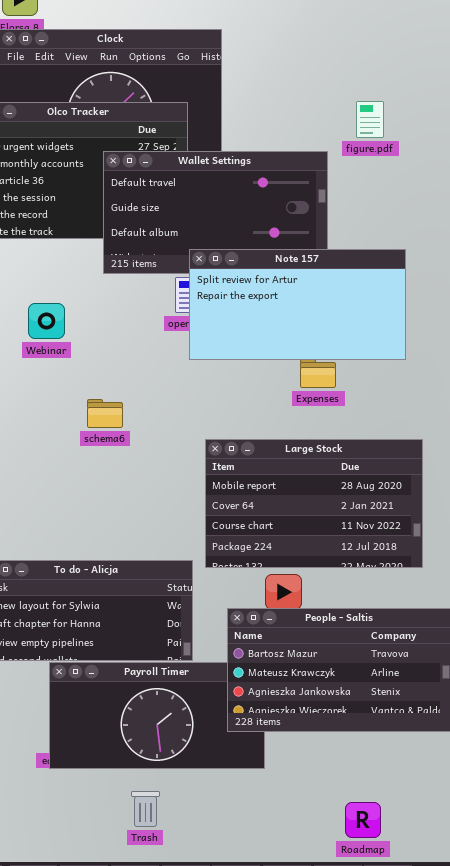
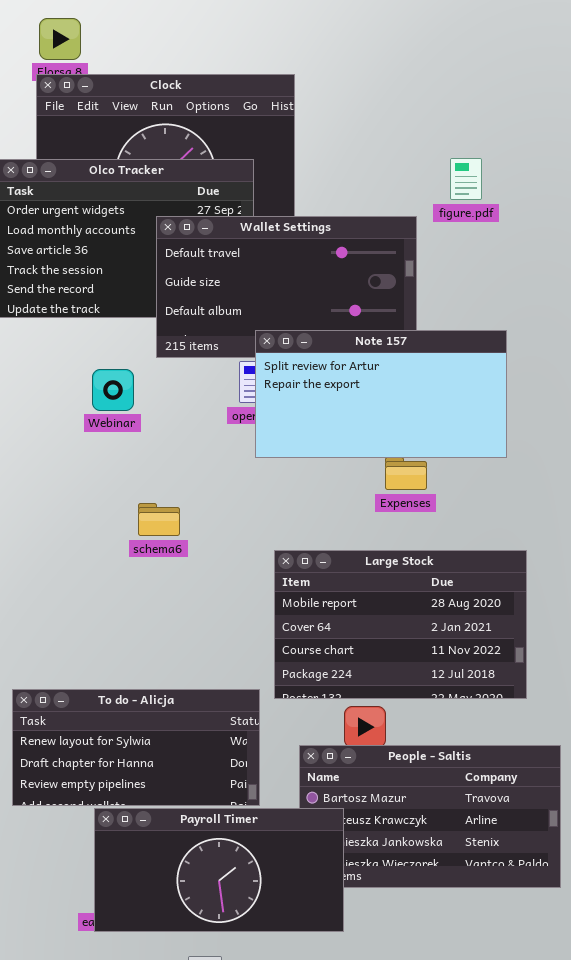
Webinar: [28,303,65,339] -> [92,369,134,411], moved
Payroll Timer: [49,662,265,769] -> [94,808,344,932], raised

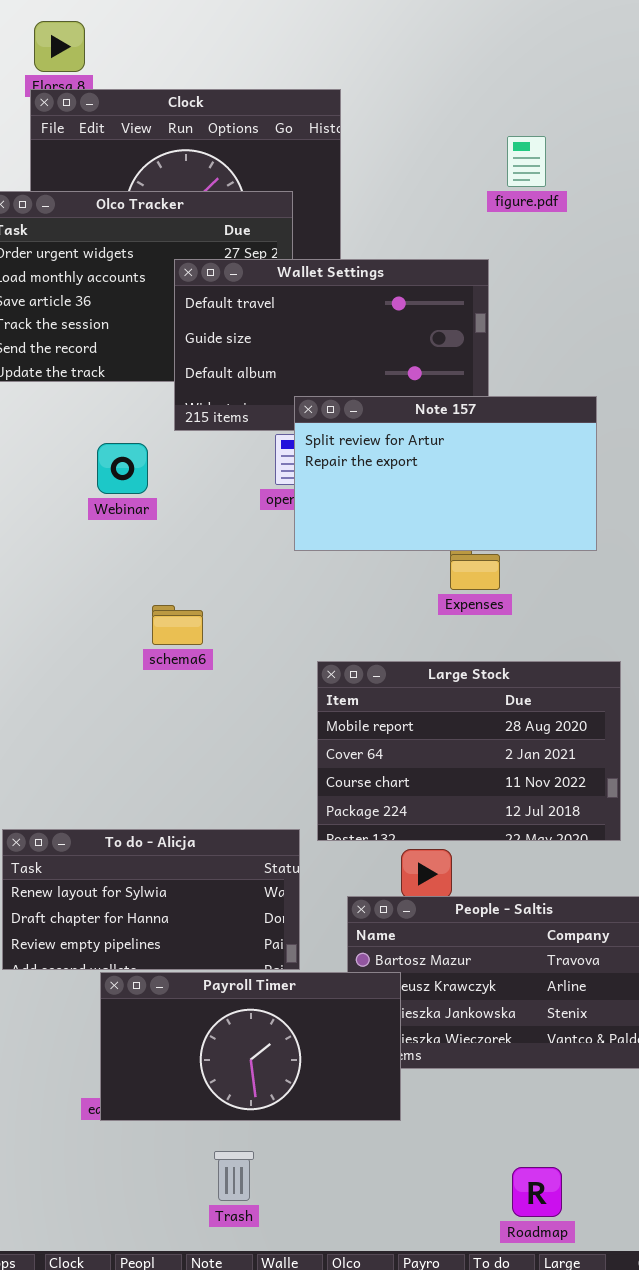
figure.pdf: [450,158,482,200] -> [507,136,546,187], moved

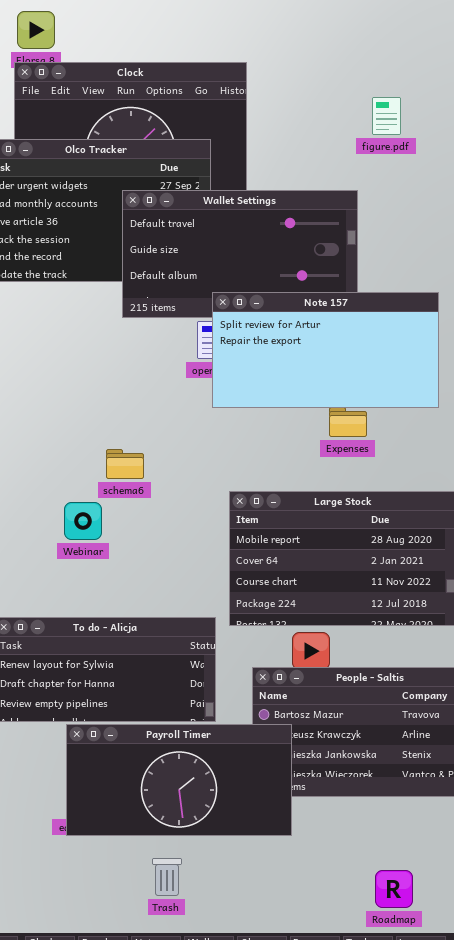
Webinar: [97,443,148,494] -> [64,502,102,540], moved

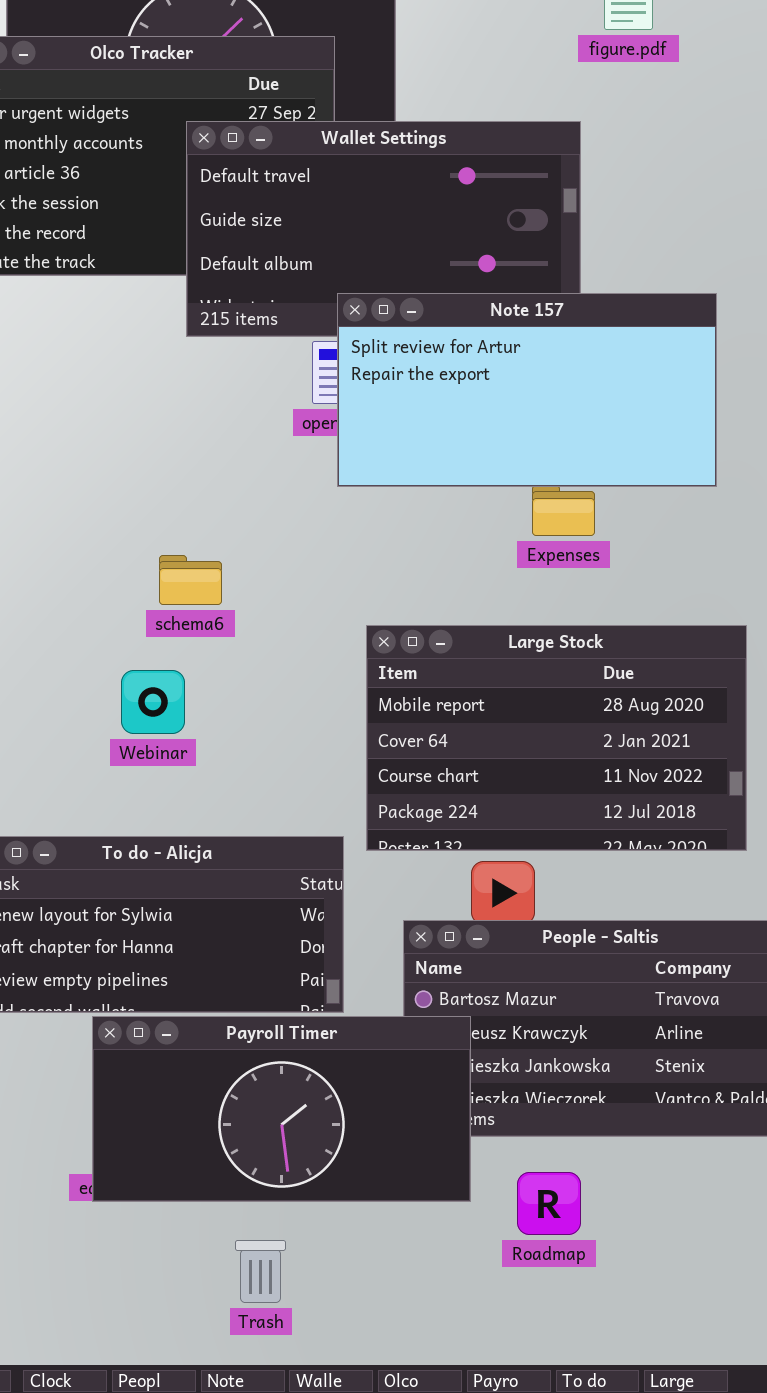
Webinar: [64,502,102,540] -> [121,670,185,734], moved
Roadmap: [375,870,413,908] -> [517,1172,581,1235], moved

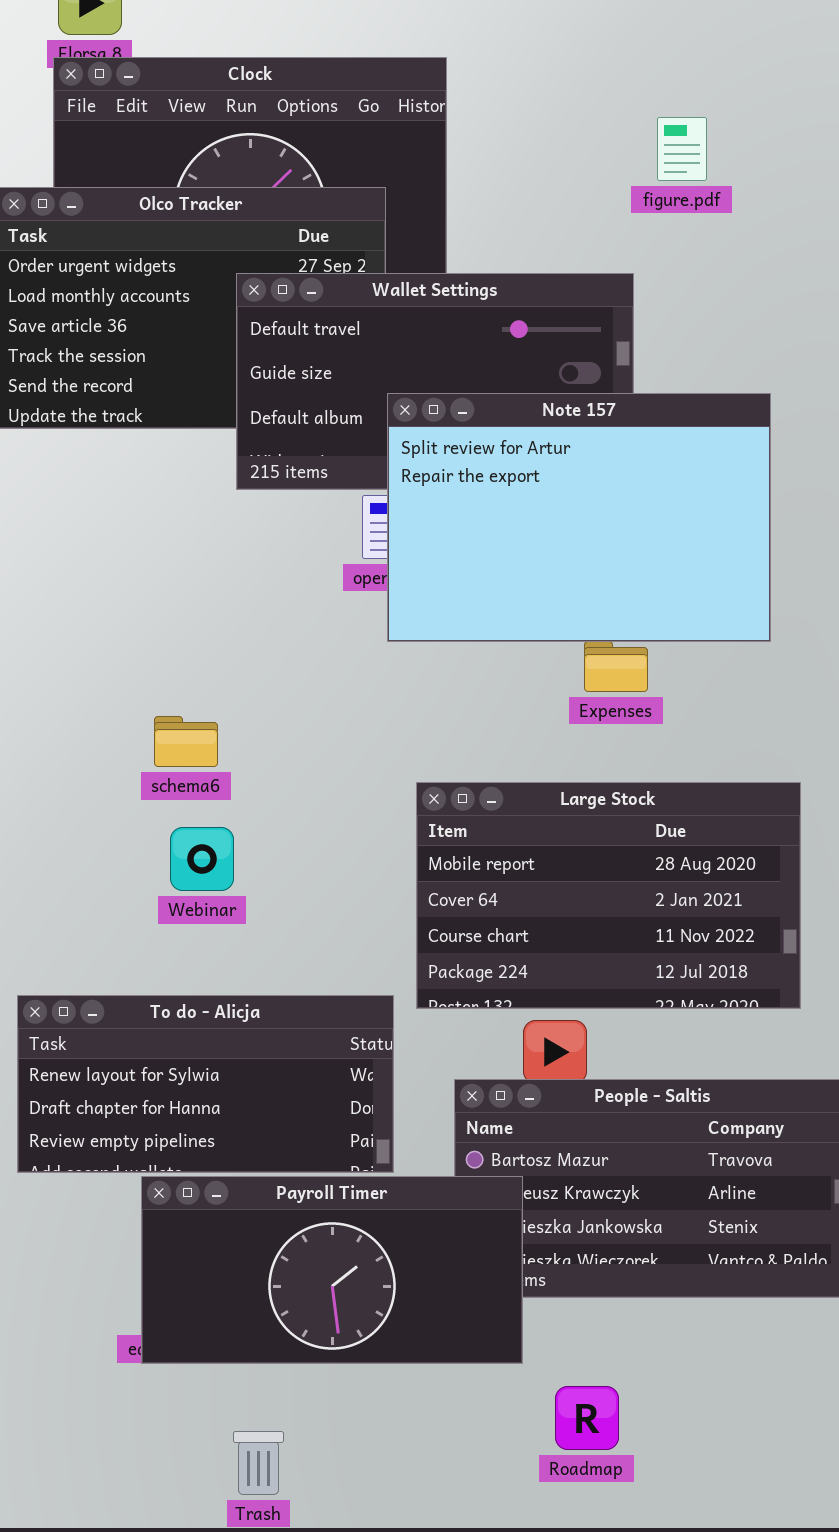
Note 157: [337,293,717,487] -> [387,393,771,642], resized
schema6: [159,555,222,605] -> [154,716,218,767], moved
Roadmap: [517,1172,581,1235] -> [555,1386,619,1450], moved
Trash: [235,1240,286,1303] -> [233,1431,284,1495], moved

